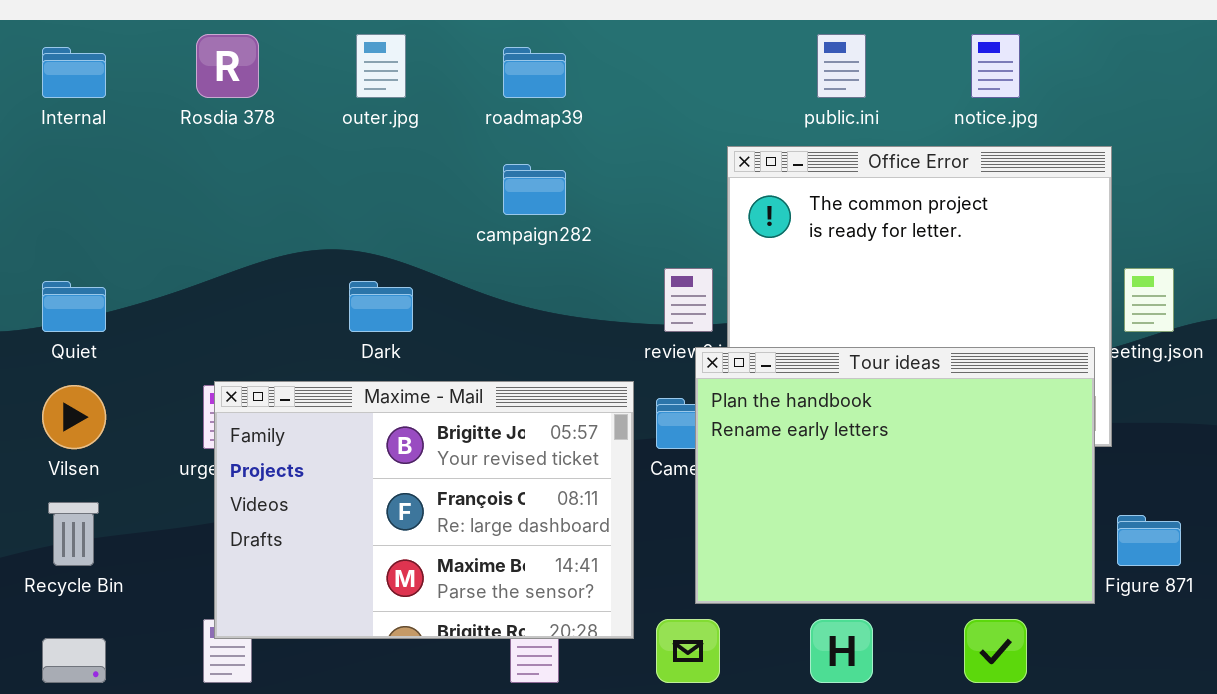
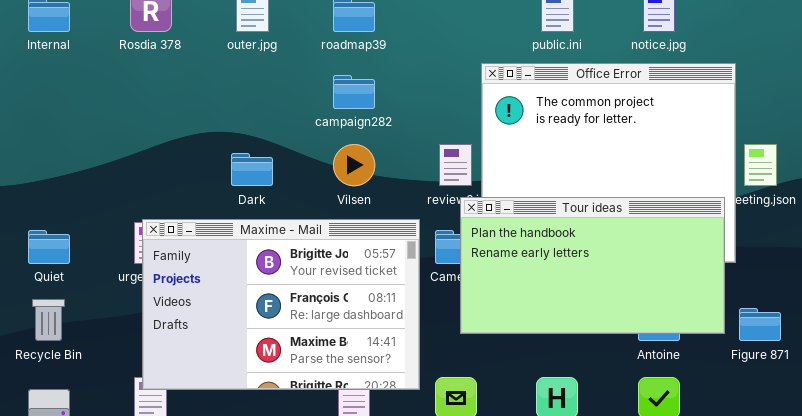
Quiet: [42,281,106,332] -> [28,230,70,264], moved
Tour ideas: [695,347,1095,604] -> [460,197,725,334], resized
Vilsen: [42,385,106,449] -> [333,144,375,186], moved

